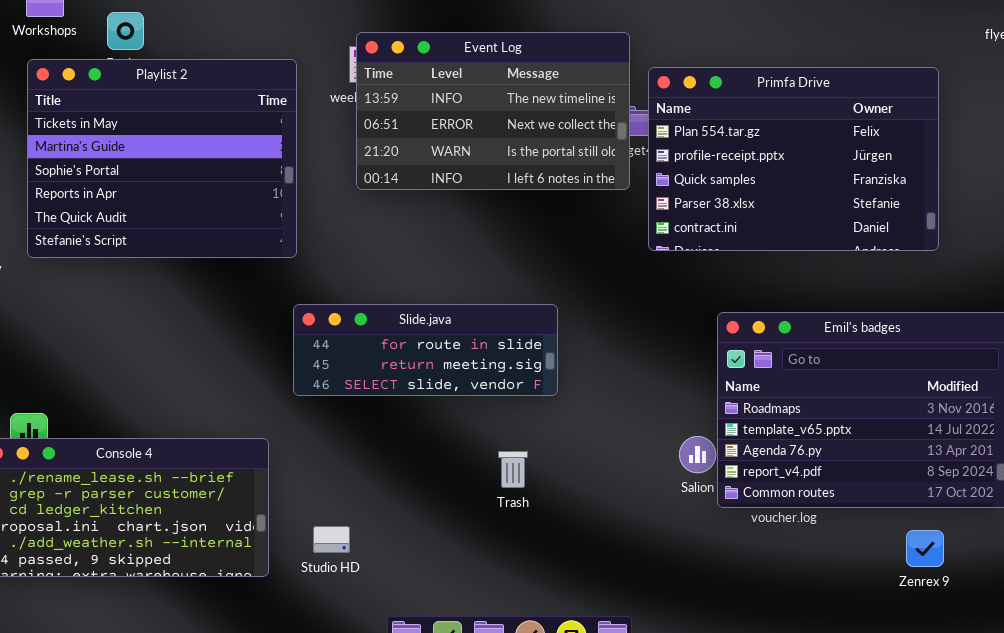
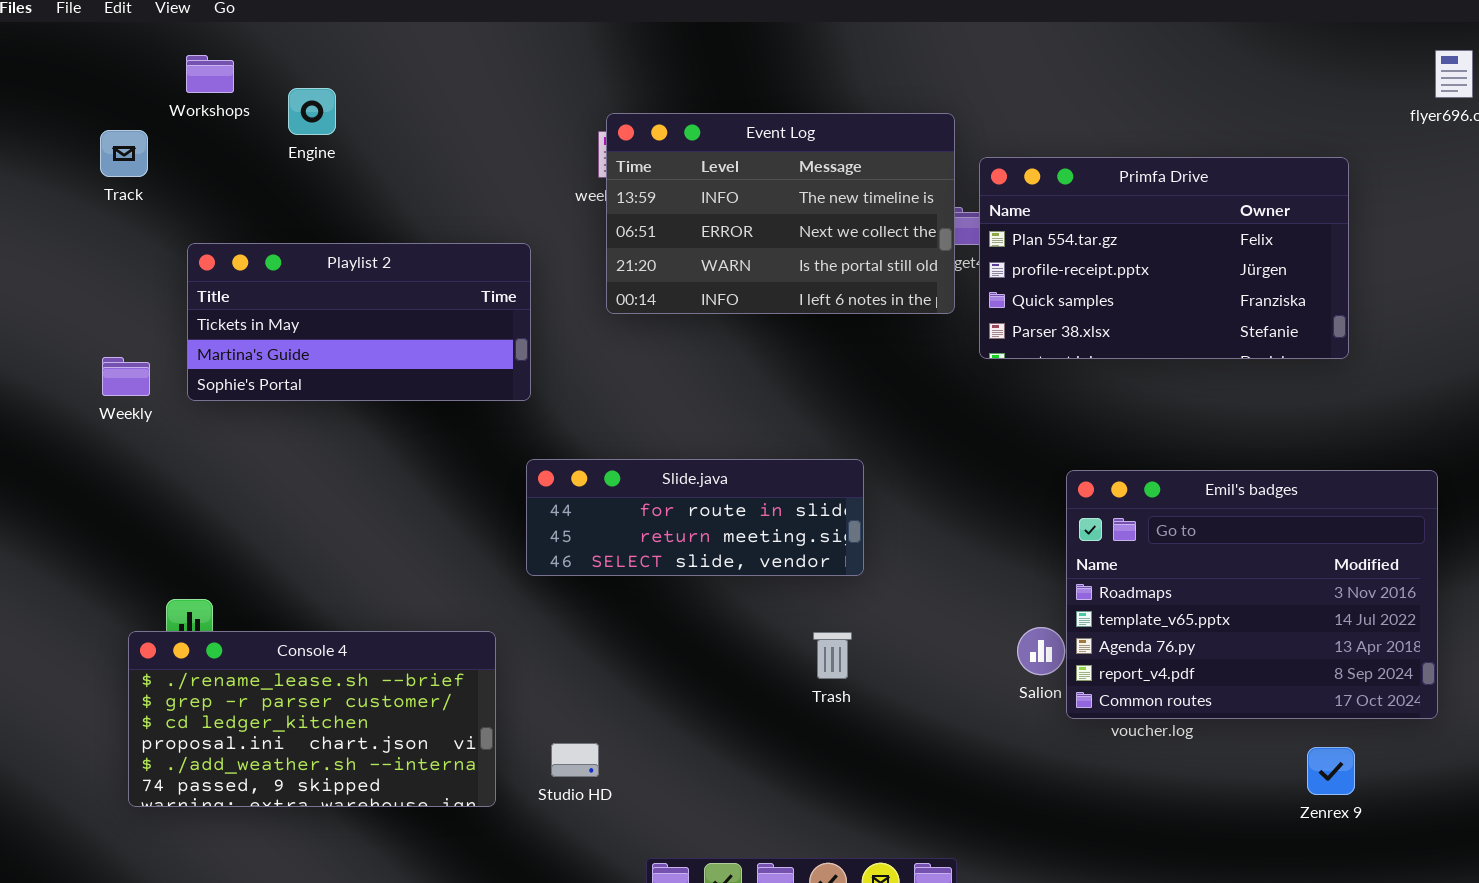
Playlist 2: [27,59,297,258] -> [187,243,531,401], resized
Primfa Drive: [648,67,939,251] -> [979,157,1349,359], resized
Trash: [498,451,528,488] -> [813,632,852,679], moved

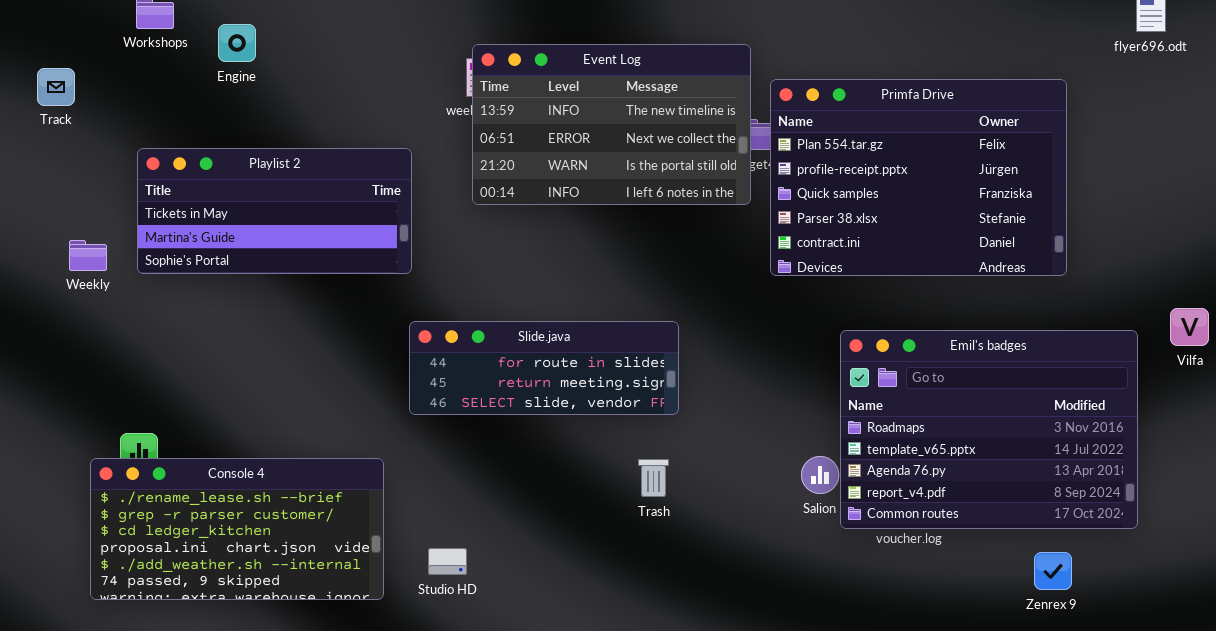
Track: [100,130,148,177] -> [37,68,75,106], moved
Primfa Drive: [979,157,1349,359] -> [770,79,1067,276], resized

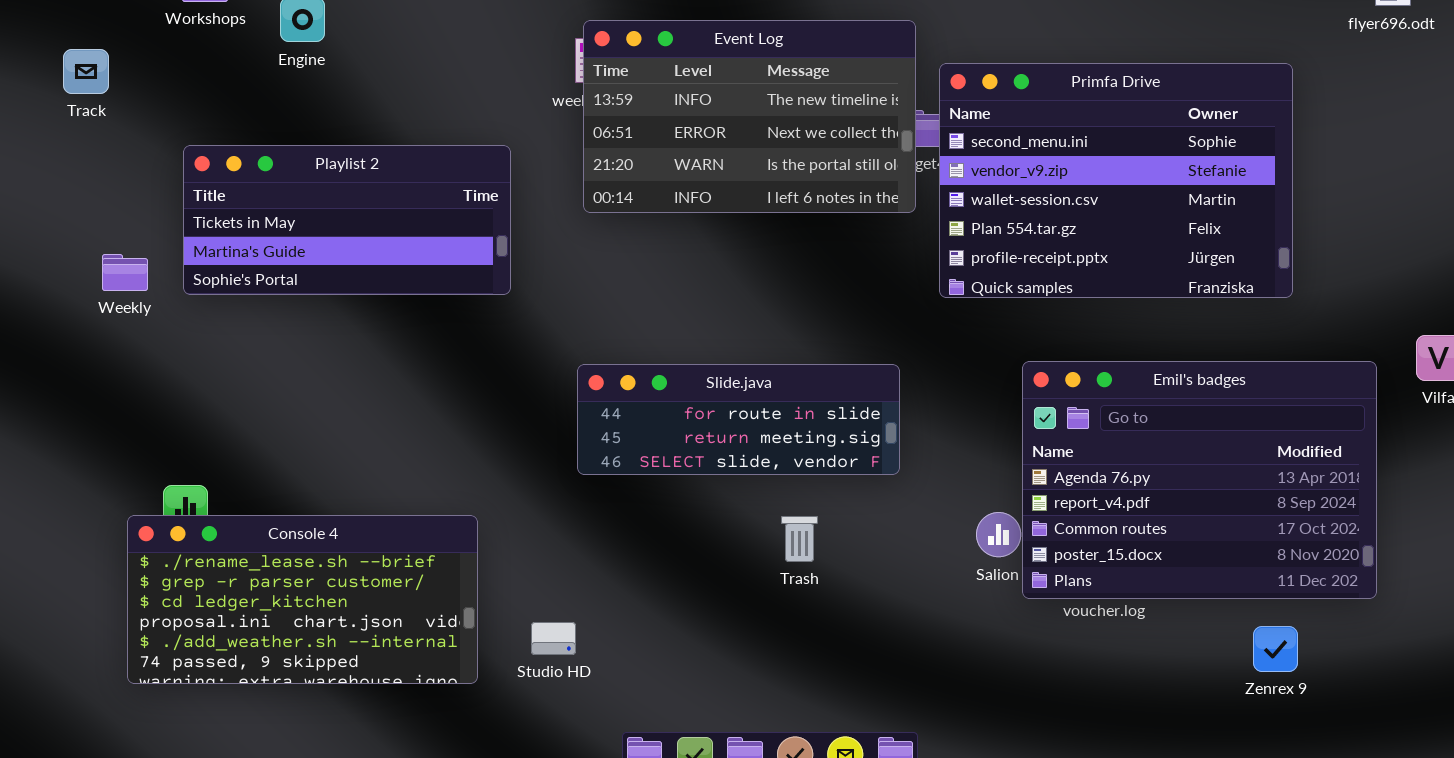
Primfa Drive: [770,79,1067,276] -> [939,63,1293,298], scrolled up 3 rows
Slide.java: [409,321,679,415] -> [577,364,900,475], moved
Emil's badges: [840,330,1138,529] -> [1022,361,1377,599], scrolled down 2 rows

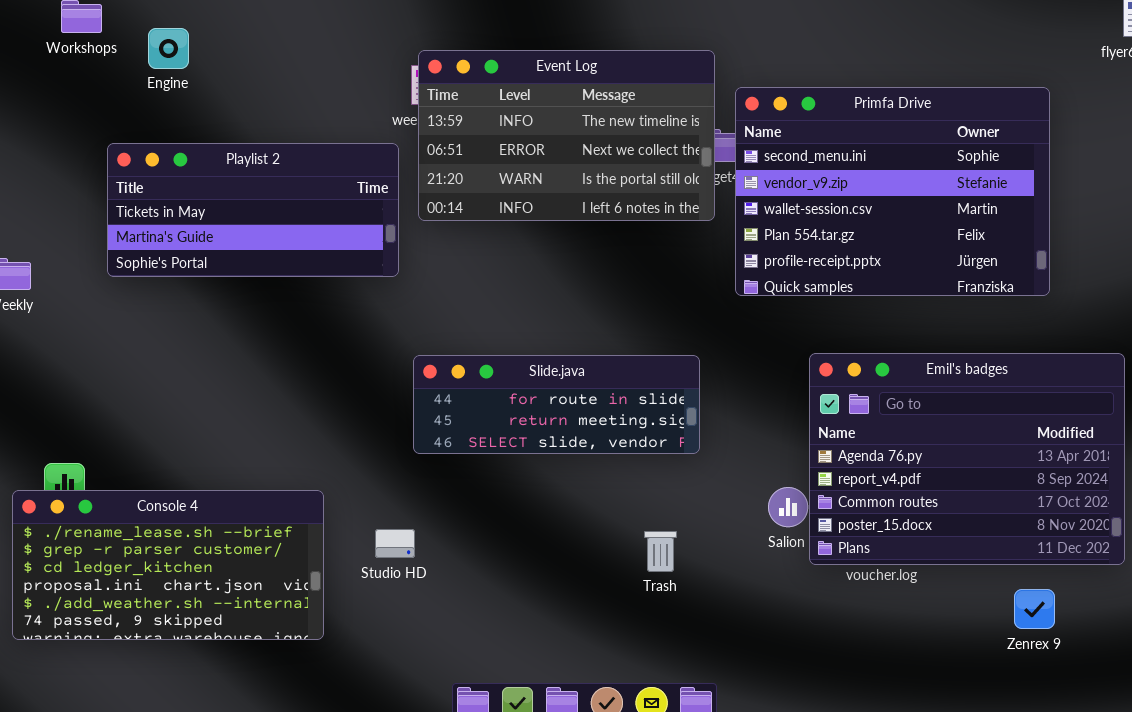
Playlist 2: [183,145,511,295] -> [107,143,399,277], moved
Trash: [781,516,818,562] -> [644,531,677,572], moved
Studio HD: [531,622,576,655] -> [375,529,415,558], moved

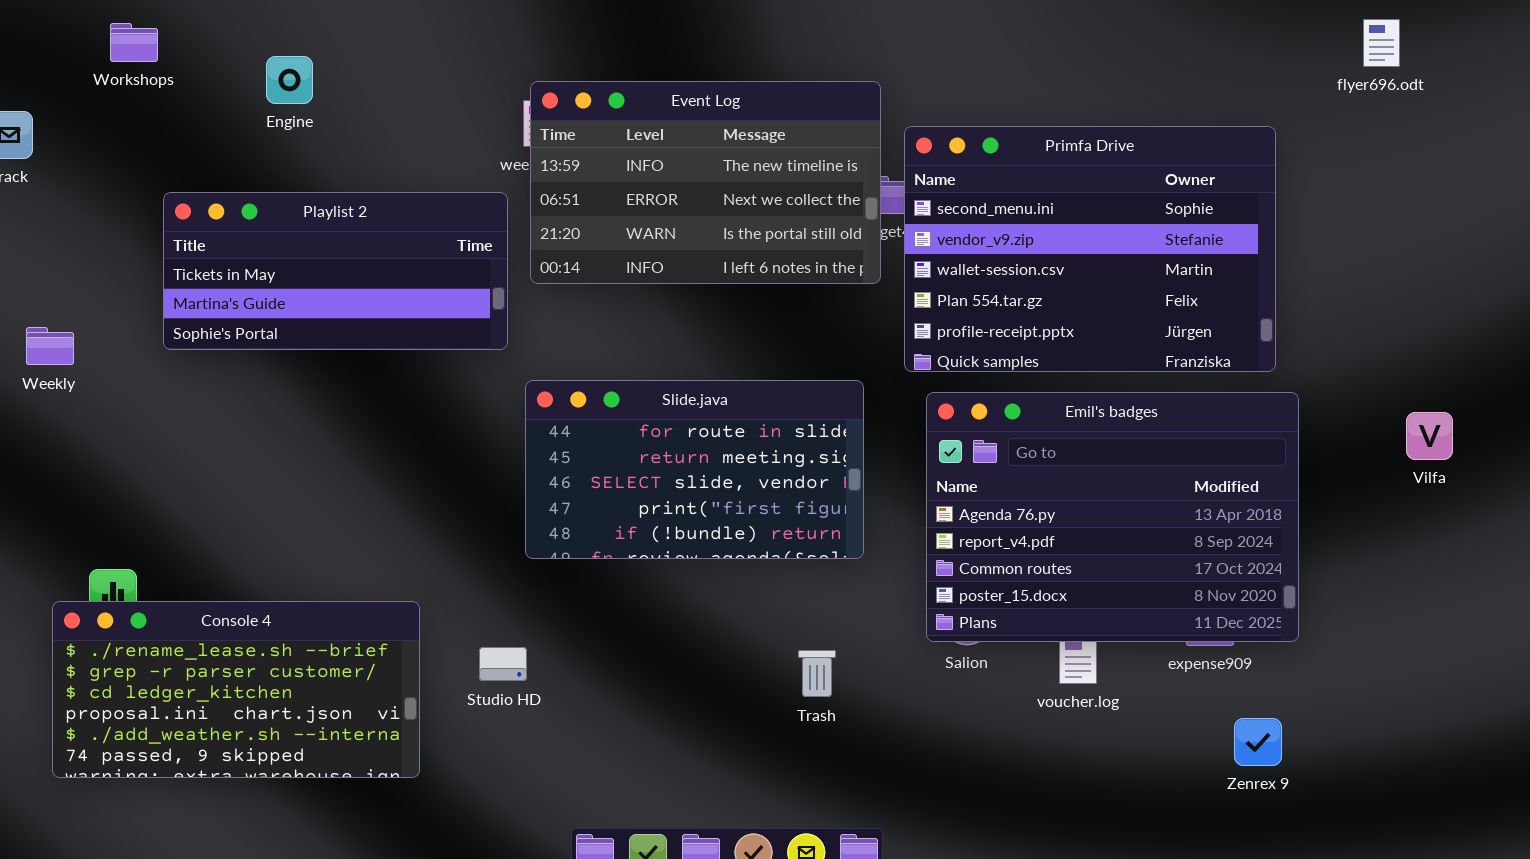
Engine: [148,28,189,69] -> [266,56,313,104], moved
Emil's badges: [809,353,1125,565] -> [926,392,1299,642], moved
Slide.java: [413,355,700,454] -> [525,380,864,559], resized

